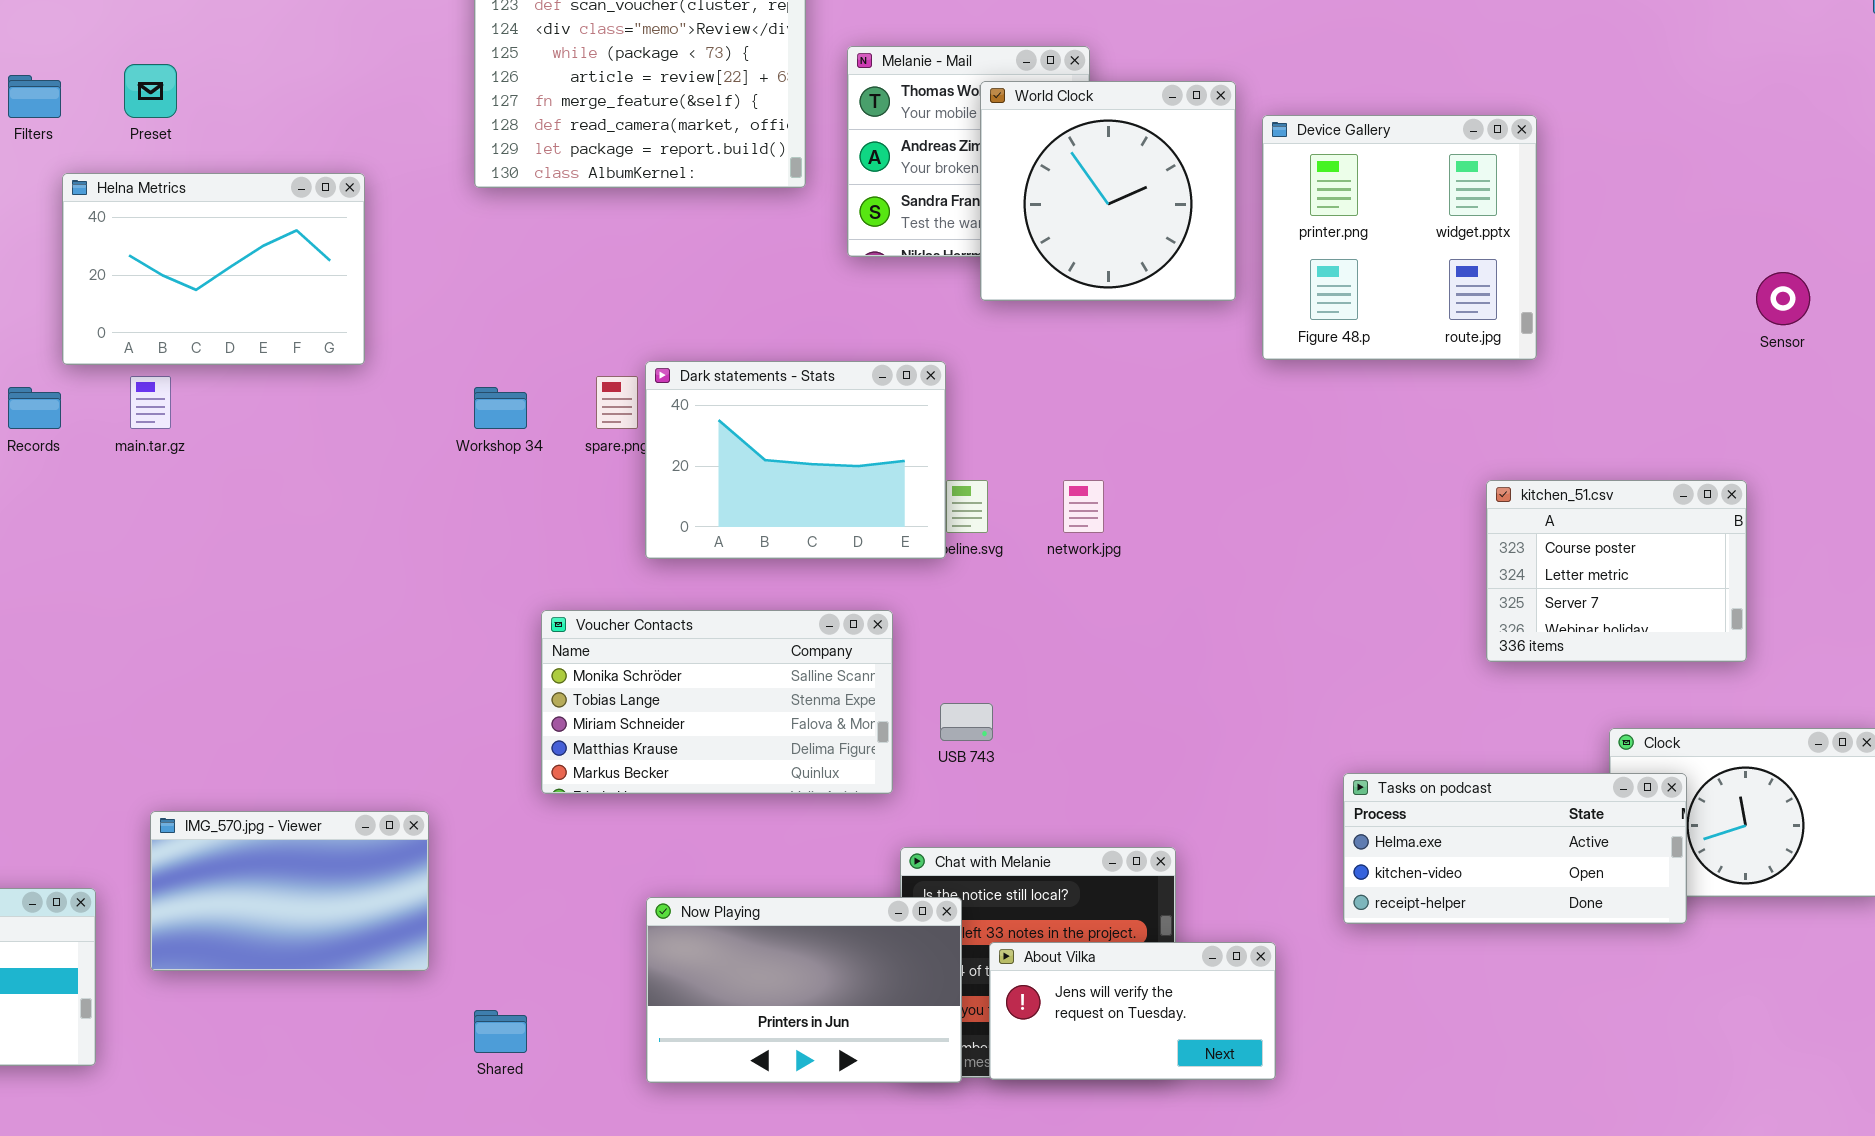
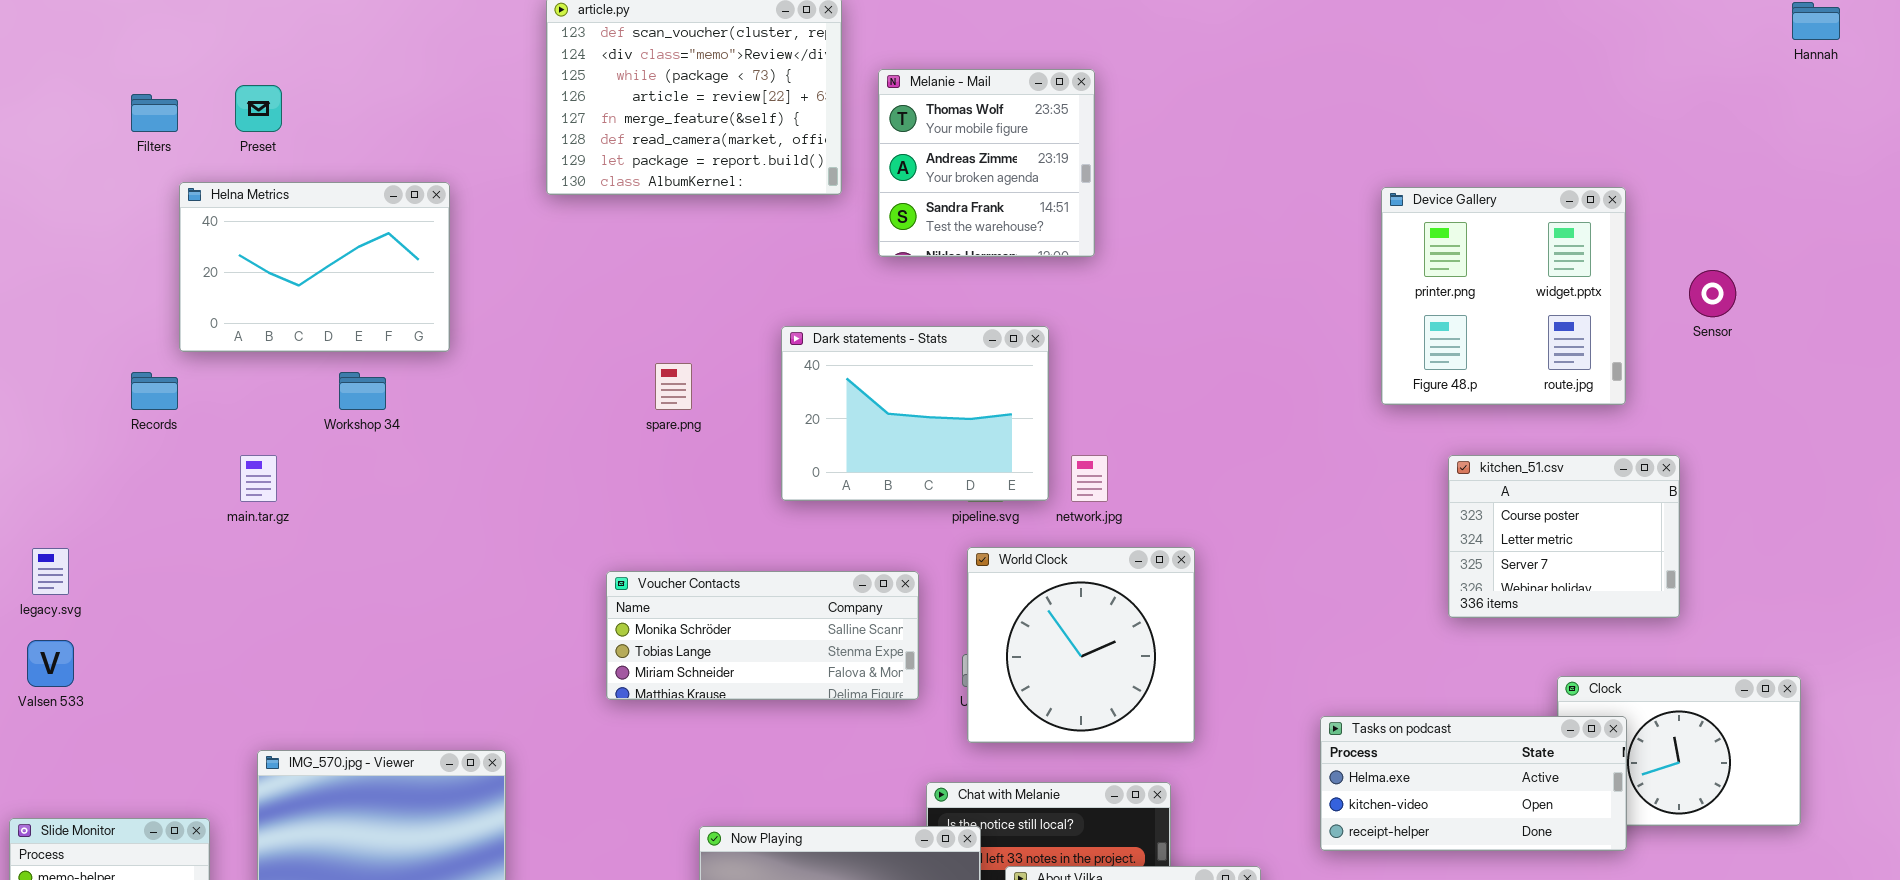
World Clock: [980,81,1236,301] -> [967,547,1195,743], moved
Device Gallery: [1262,115,1537,360] -> [1381,187,1626,405], moved
Dark statements - Stats: [645,361,946,559] -> [781,326,1049,501], moved
main.tar.gz: [130,376,171,429] -> [240,455,277,502], moved
Workshop 34: [474,387,527,429] -> [339,372,386,410], moved
Voucher Contacts: [541,610,893,794] -> [606,571,919,700], resized

